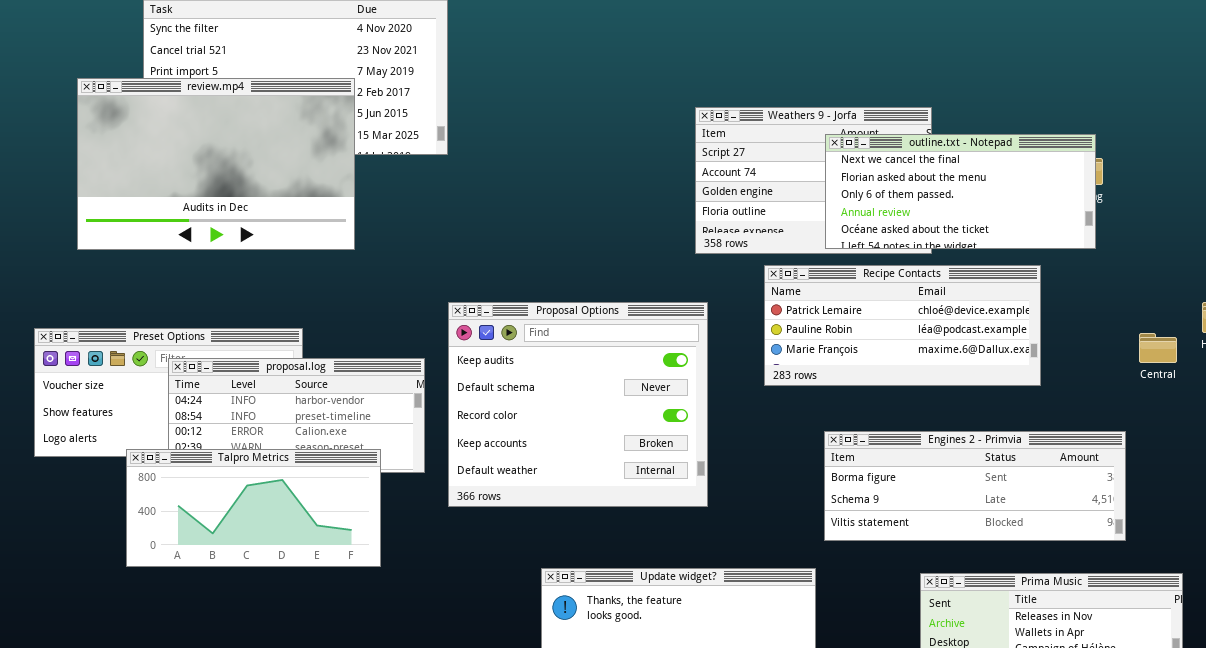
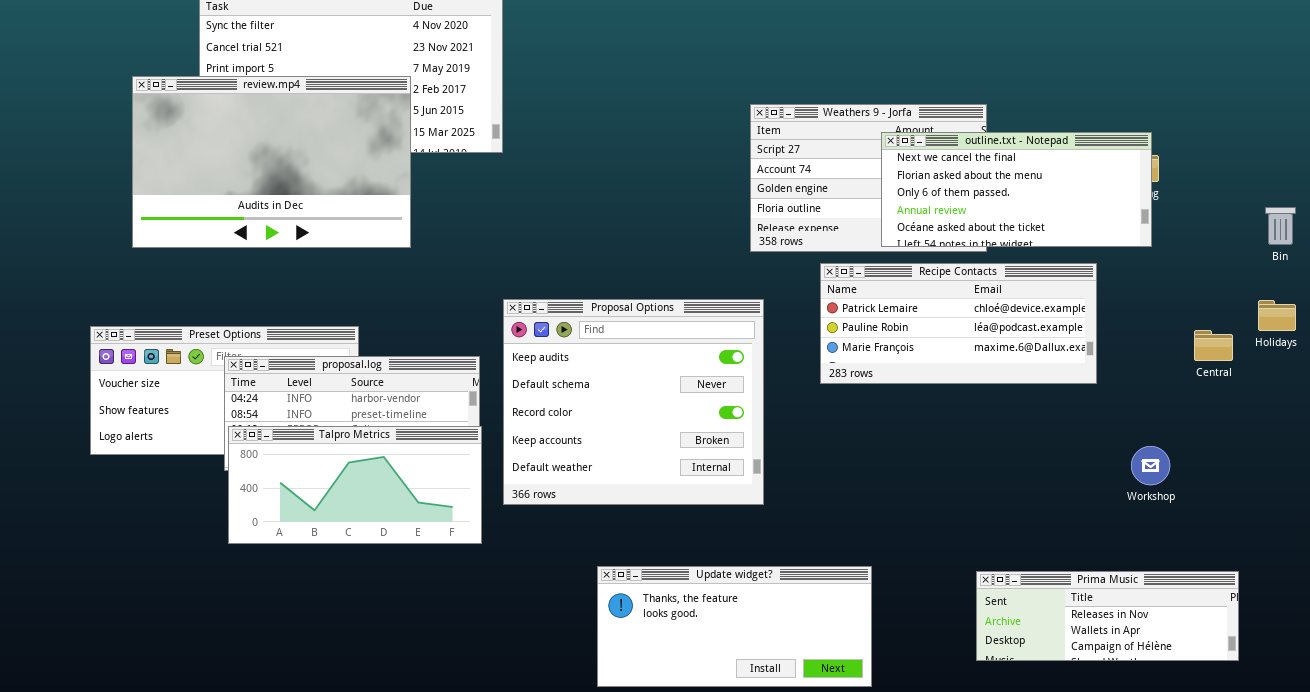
Engines 2 - Primvia: [824,431,1126,541] -> none, closed
Talpro Metrics: [126,449,381,567] -> [228,426,482,544], moved

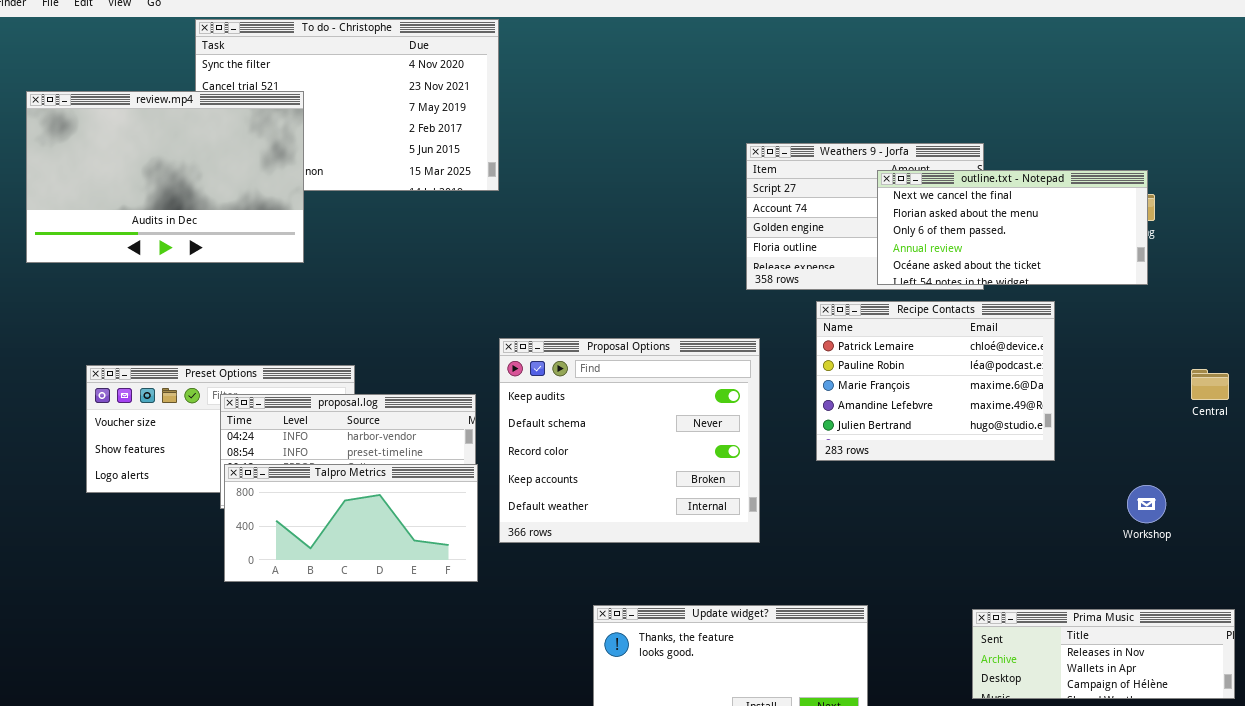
review.mp4: [132,76,411,248] -> [26,91,304,263], moved
Recipe Contacts: [820,263,1097,384] -> [816,301,1055,461], resized

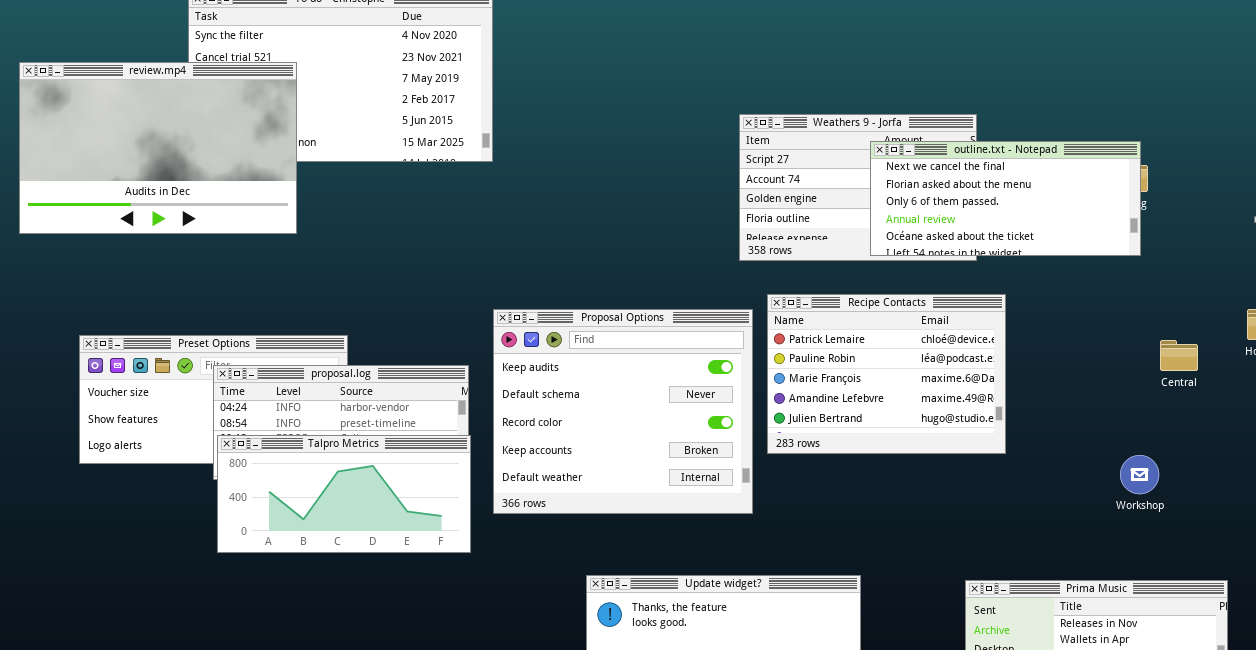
Recipe Contacts: [816,301,1055,461] -> [767,294,1006,454], moved
Central: [1191,369,1229,400] -> [1160,340,1198,371], moved

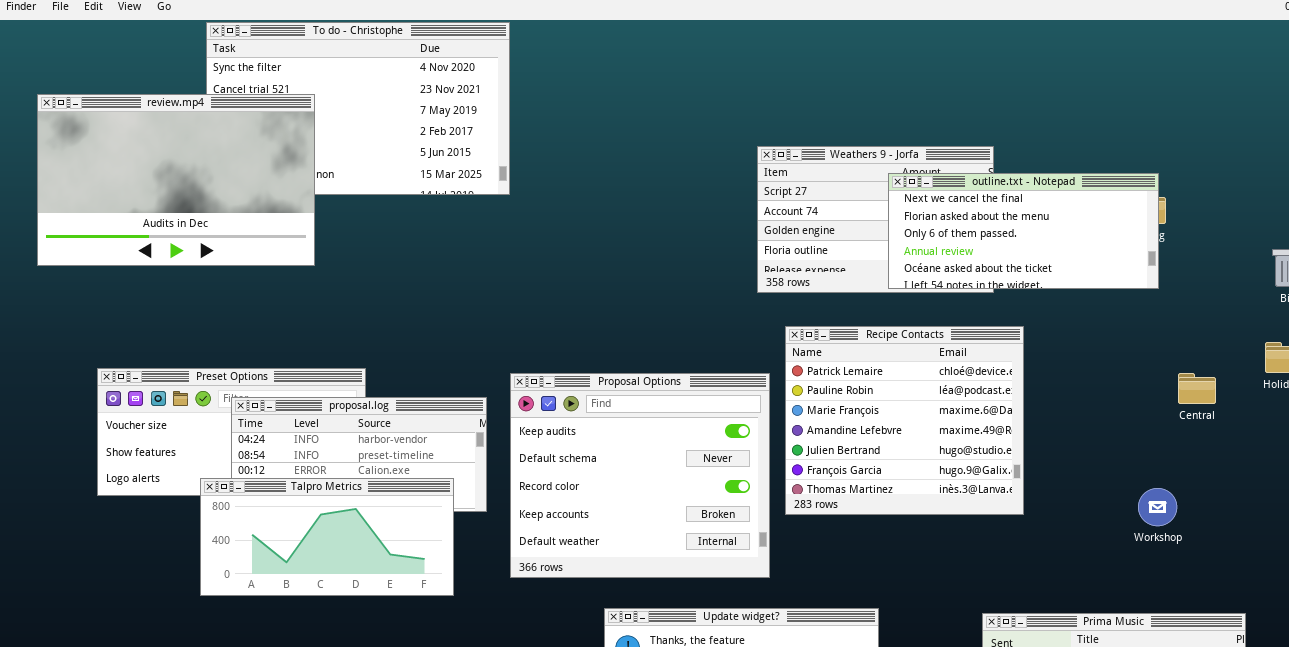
Recipe Contacts: [767,294,1006,454] -> [785,326,1024,515], resized
Proposal Options: [493,309,753,514] -> [510,373,770,578], moved
Talpro Metrics: [217,435,471,553] -> [200,478,454,596], moved

